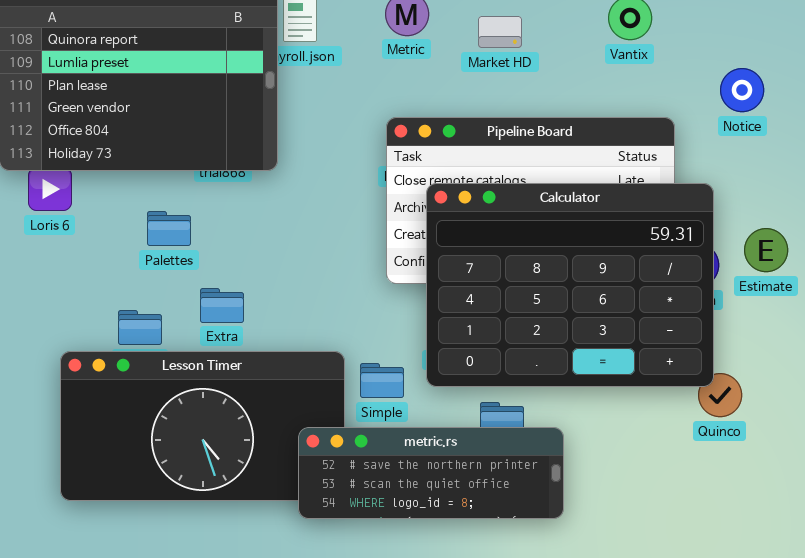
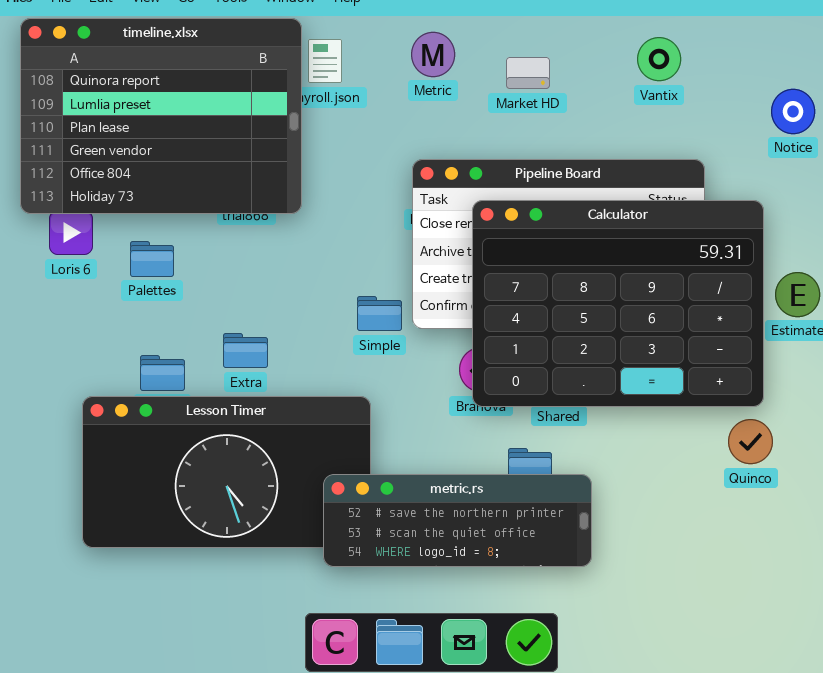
Notice: [720,68,764,112] -> [771,89,815,134], moved
Calculator: [426,183,714,387] -> [472,200,764,407], moved
Palettes: [147,211,191,246] -> [130,241,174,277], moved
Simple: [360,363,404,398] -> [357,296,402,331], moved

